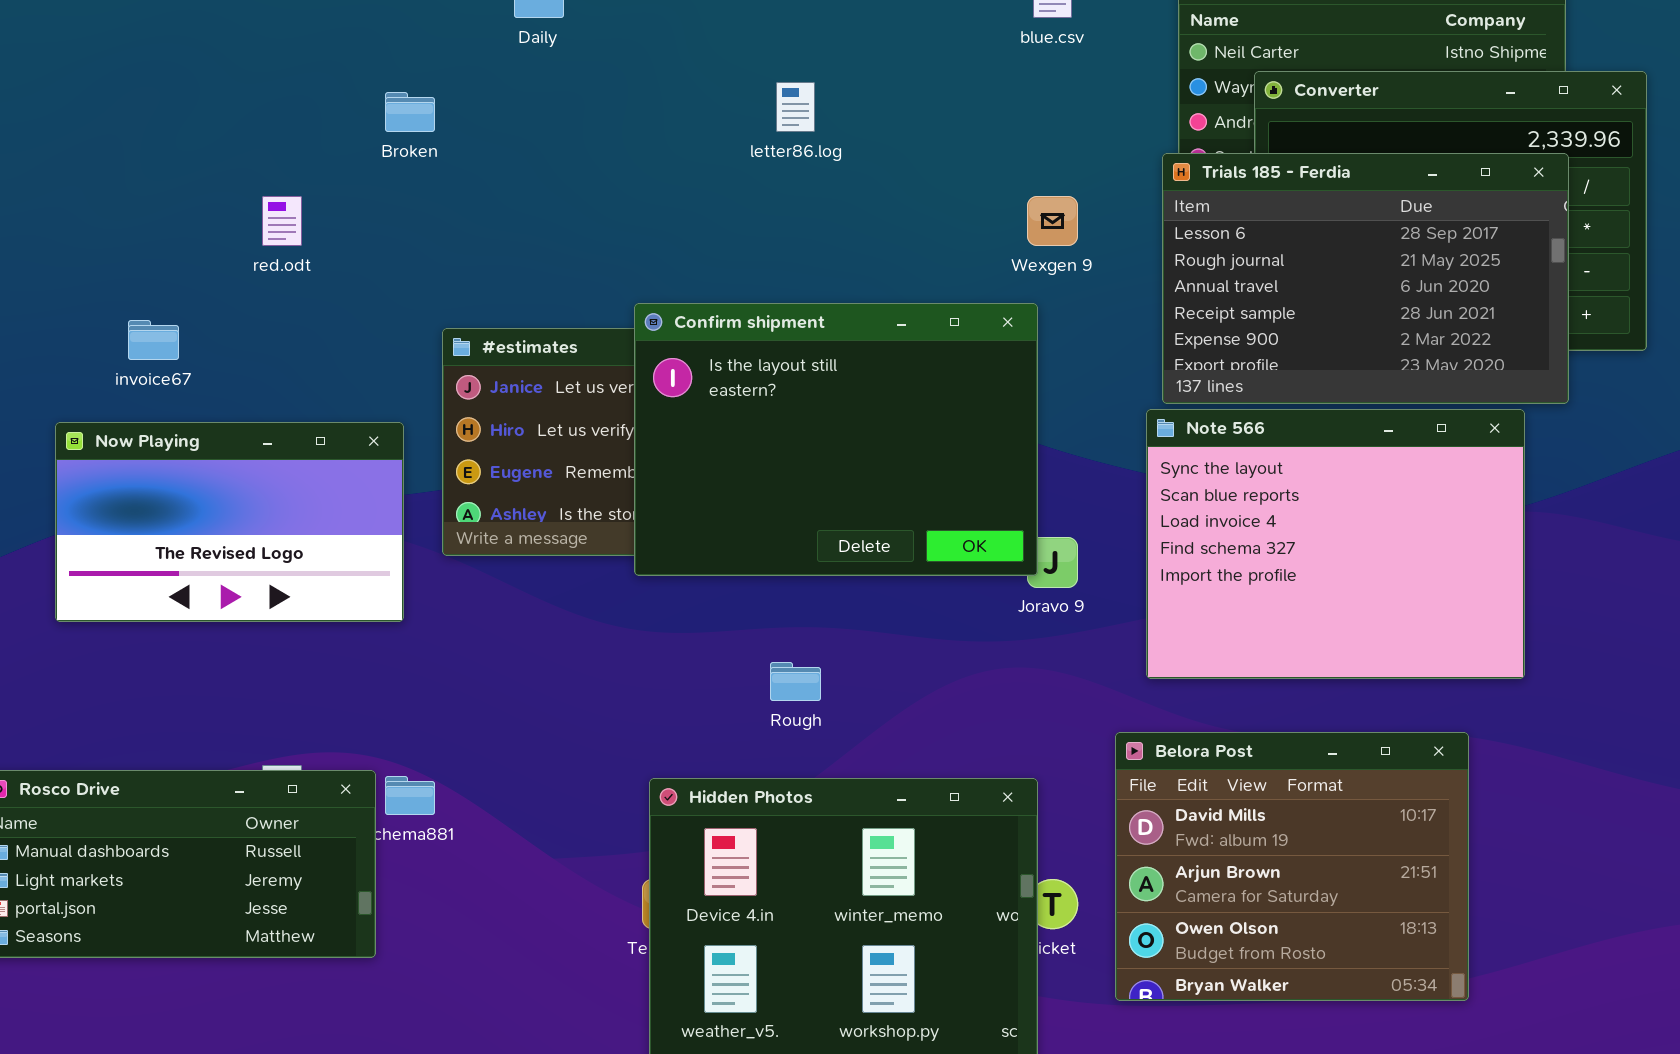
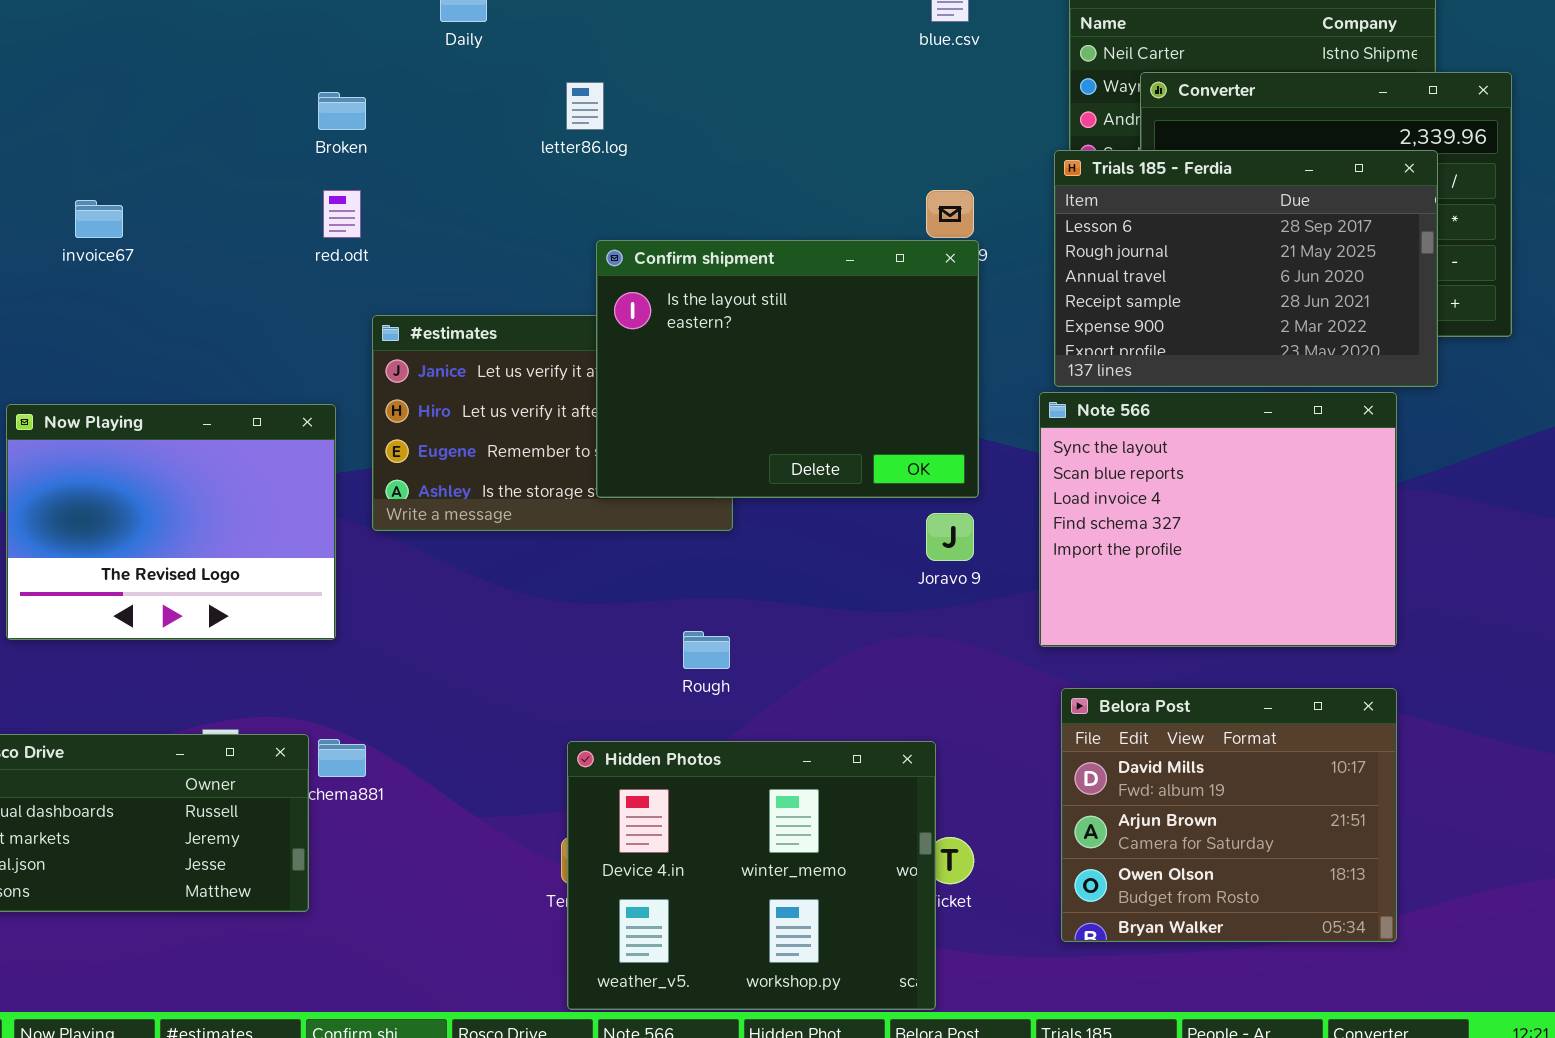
letter86.log: [776,82,815,132] -> [566,82,604,130], moved
red.odt: [262,196,302,246] -> [323,190,361,238], moved
Confirm shipment: [634,303,1038,576] -> [596,240,979,498], moved
invoice67: [128,320,179,360] -> [75,200,123,238], moved
Now Playing: [55,422,404,622] -> [6,404,336,640], resized
Belora Post: [1115,732,1469,1001] -> [1061,688,1397,942], moved

